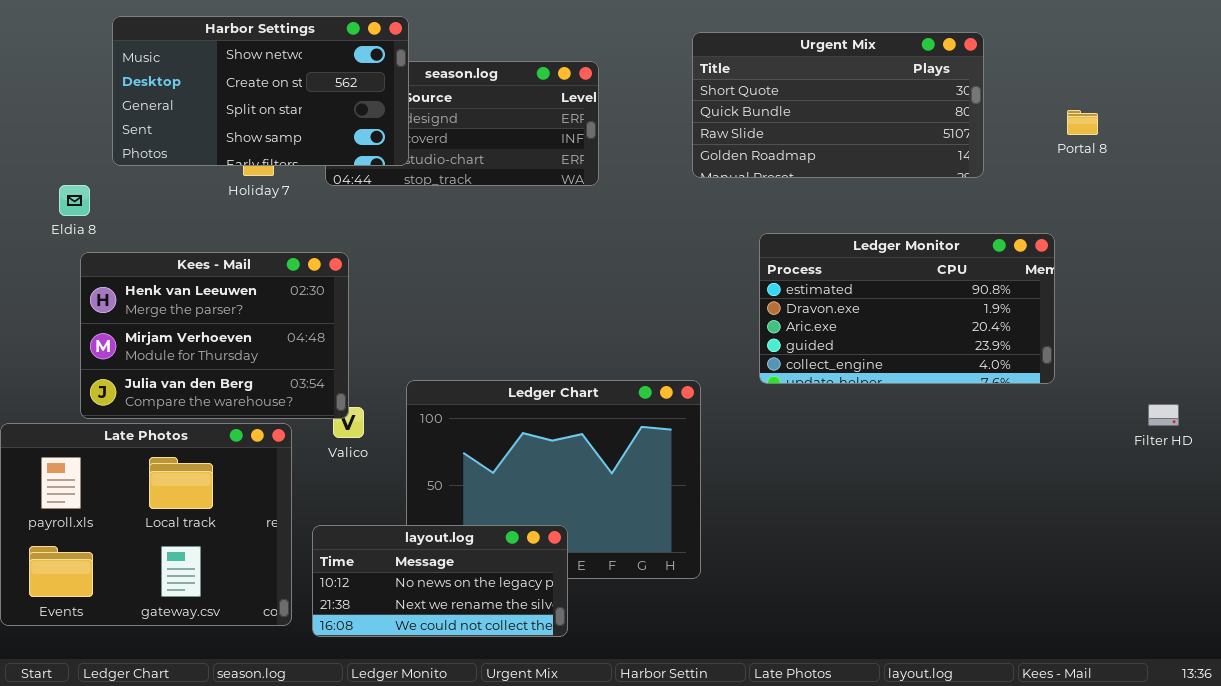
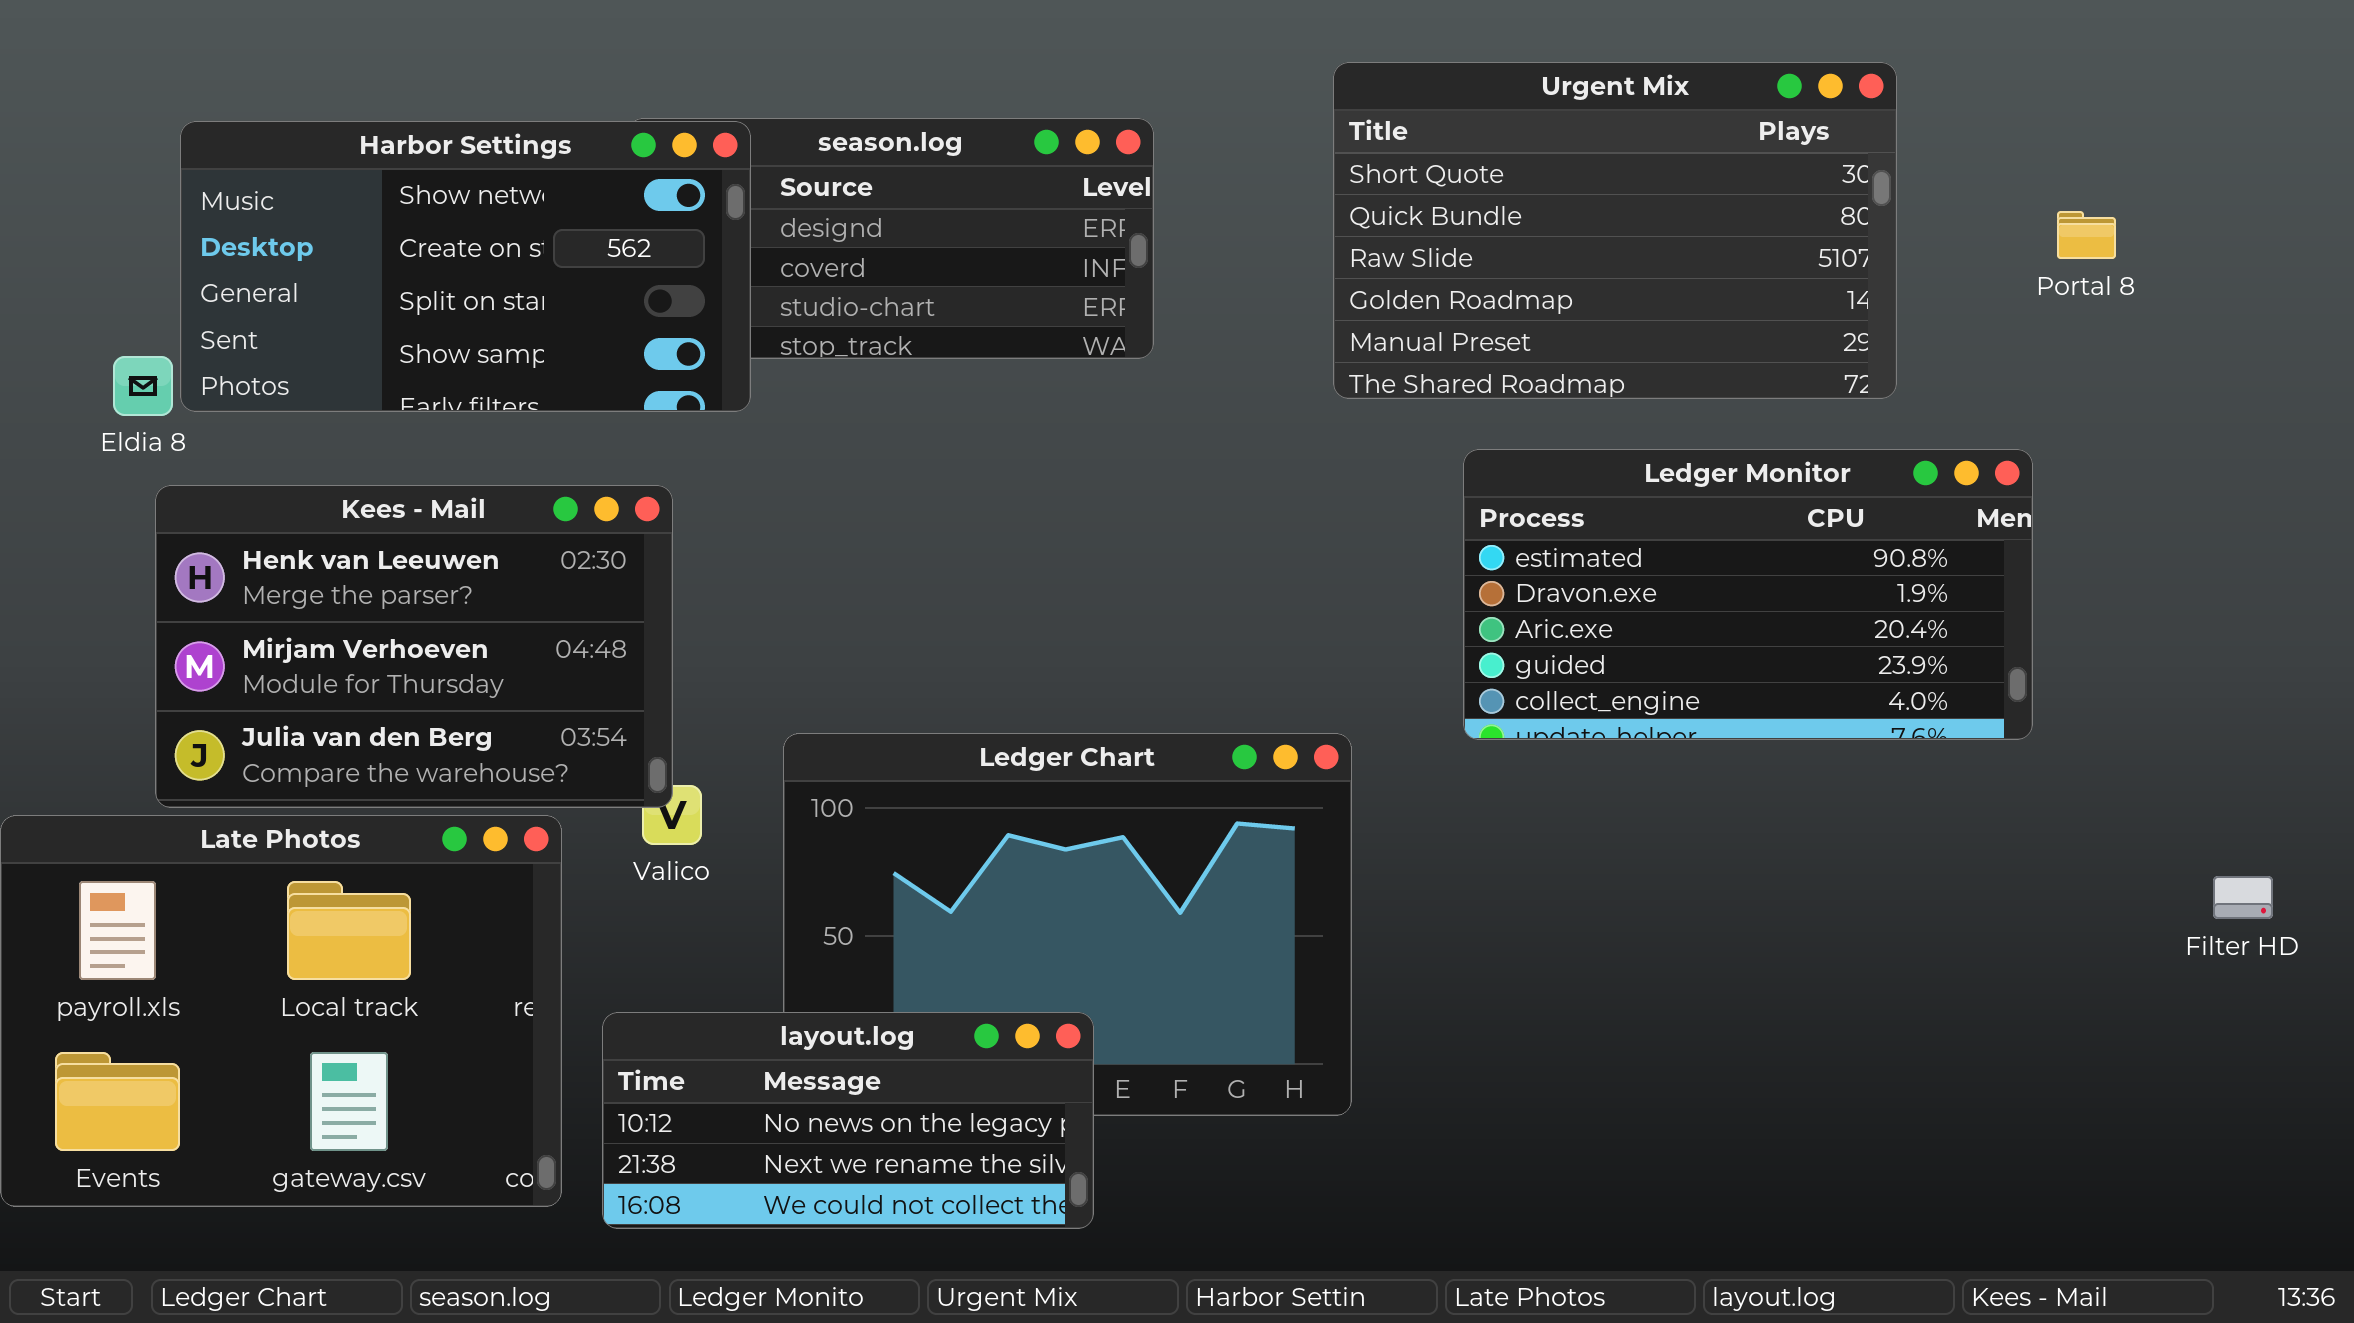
Harbor Settings: [112,16,409,166] -> [180,121,751,412], moved
Urgent Mix: [692,32,984,178] -> [1333,62,1897,399], resized
Filter HD: [1148,404,1179,426] -> [2213,876,2273,919], moved

